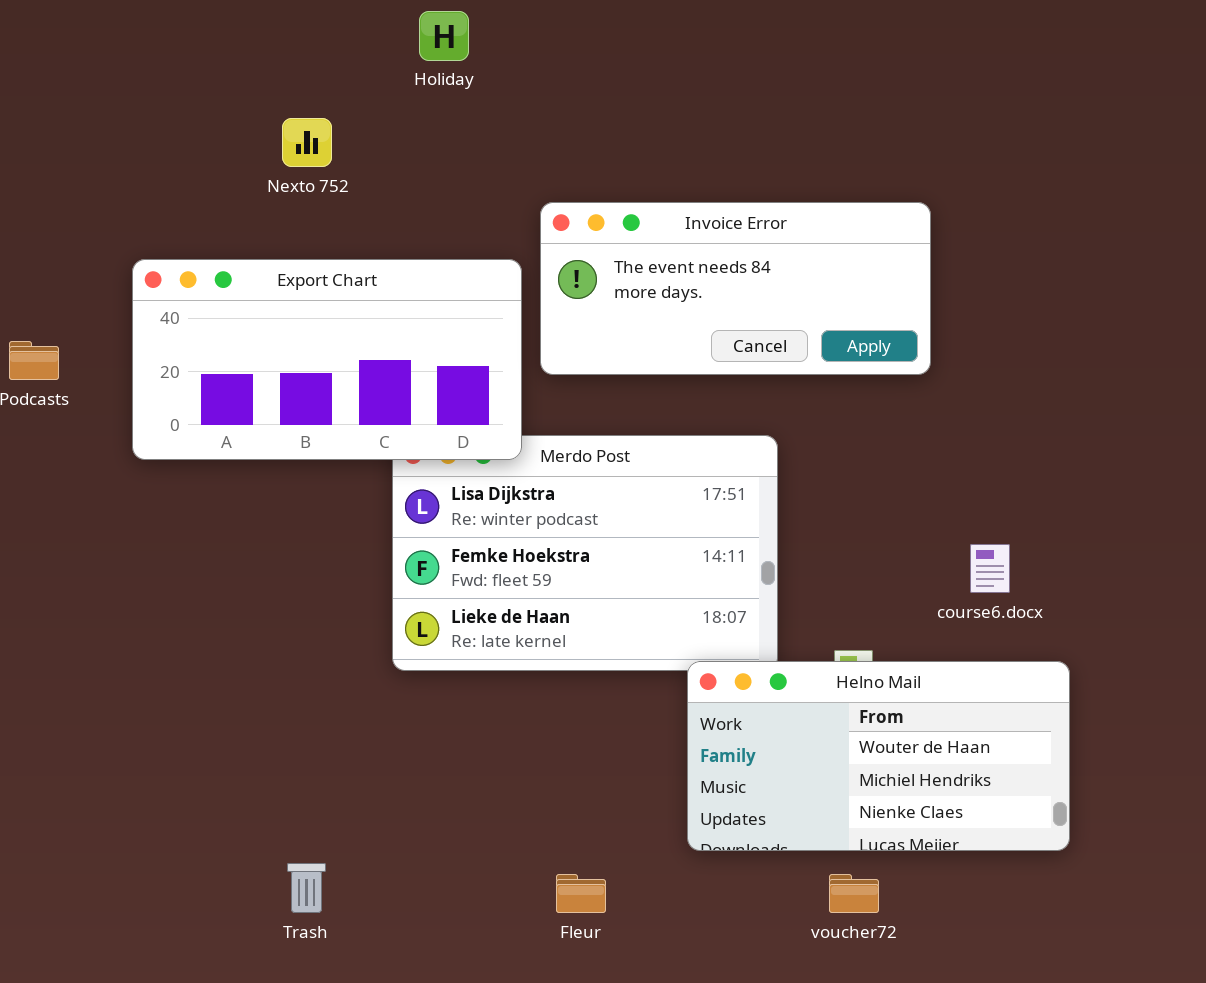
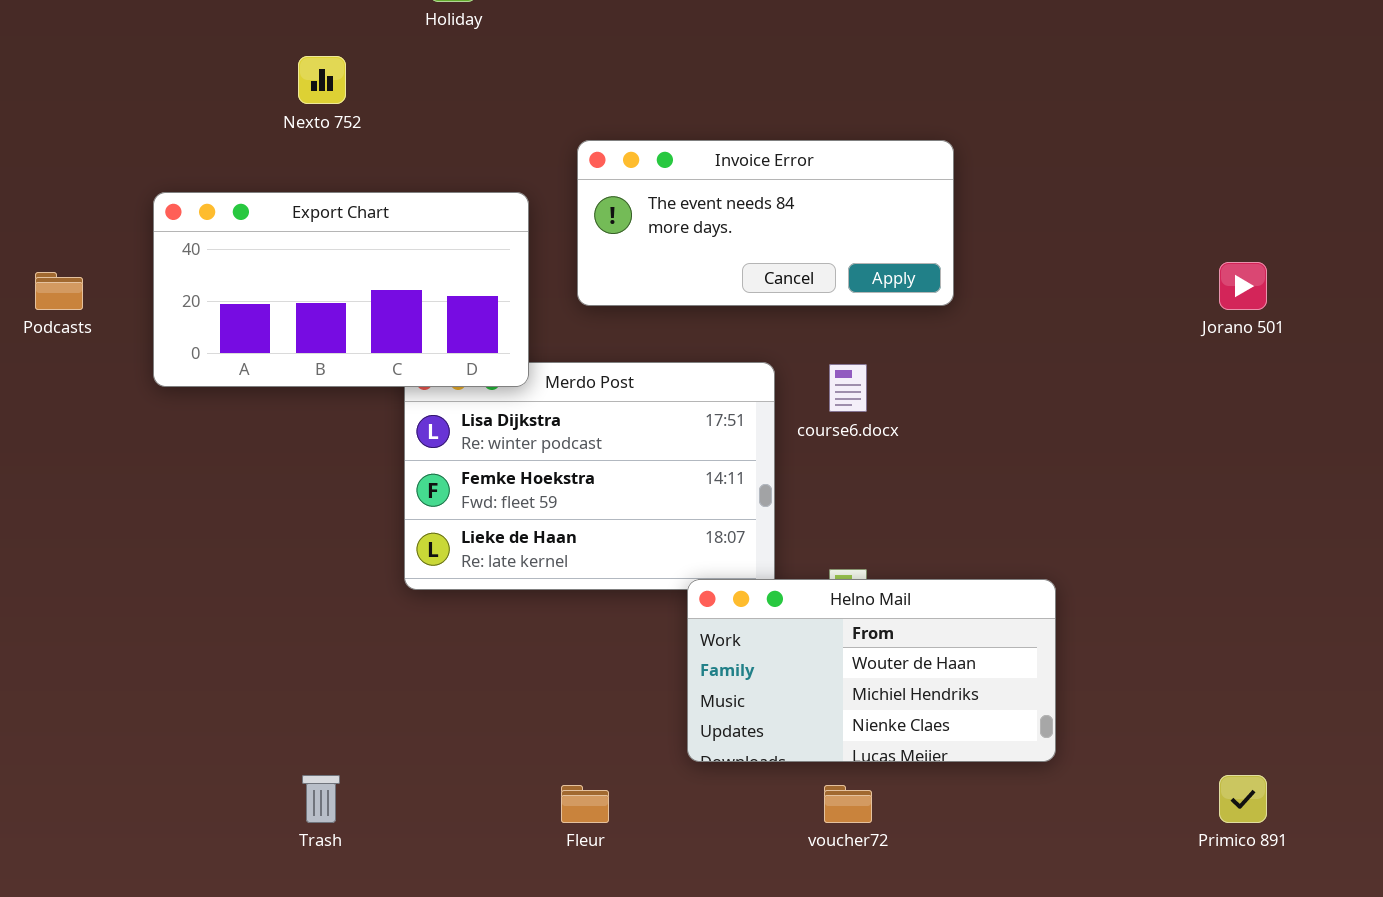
Invoice Error: [540,202,931,375] -> [577,140,954,306], moved
course6.docx: [970,544,1010,593] -> [829,364,867,412], moved

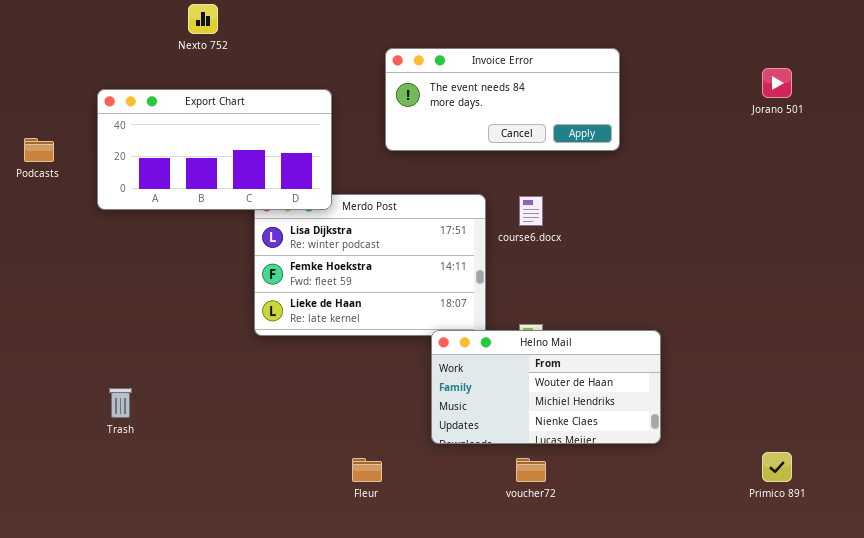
Invoice Error: [577,140,954,306] -> [385,48,620,151], moved
Jorano 501: [1219,262,1267,310] -> [762,68,792,98], moved
Trash: [302,775,340,823] -> [109,388,132,418], moved

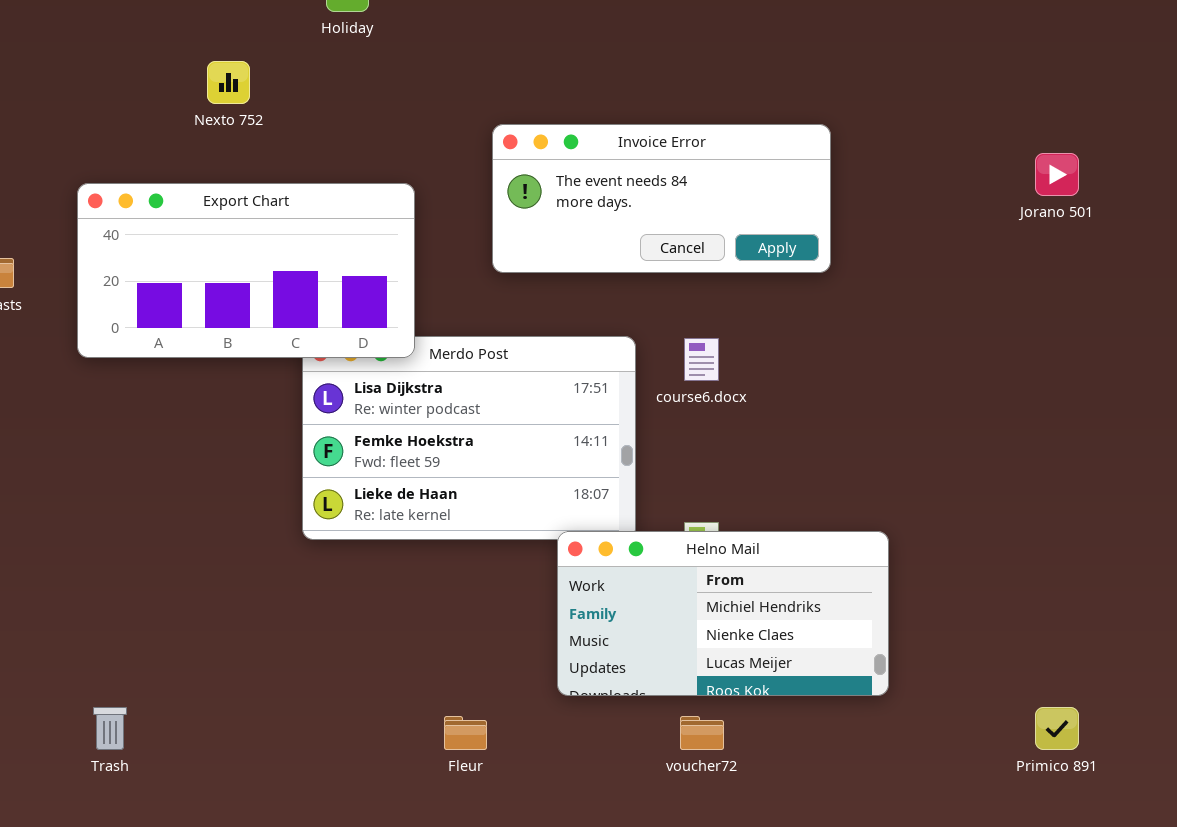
Helno Mail: [431,330,661,444] -> [557,531,889,696], scrolled down 1 row
Trash: [109,388,132,418] -> [93,707,127,750], moved

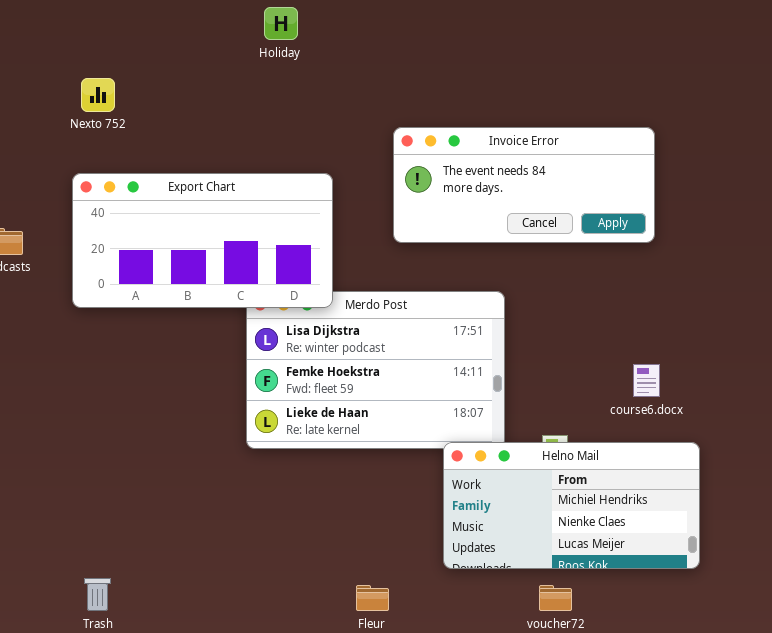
Nexto 752: [207,61,250,104] -> [81,78,115,112], moved
course6.docx: [684,338,719,381] -> [633,364,660,397], moved

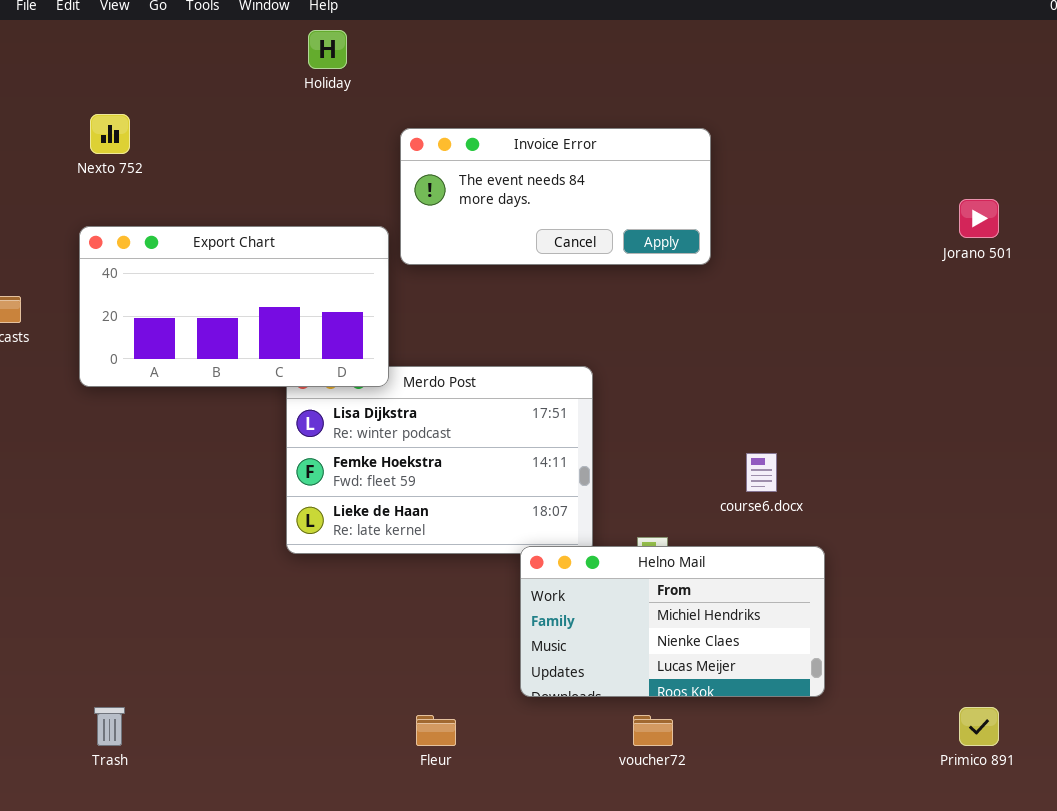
Invoice Error: [393,127,655,243] -> [400,128,711,265], moved

